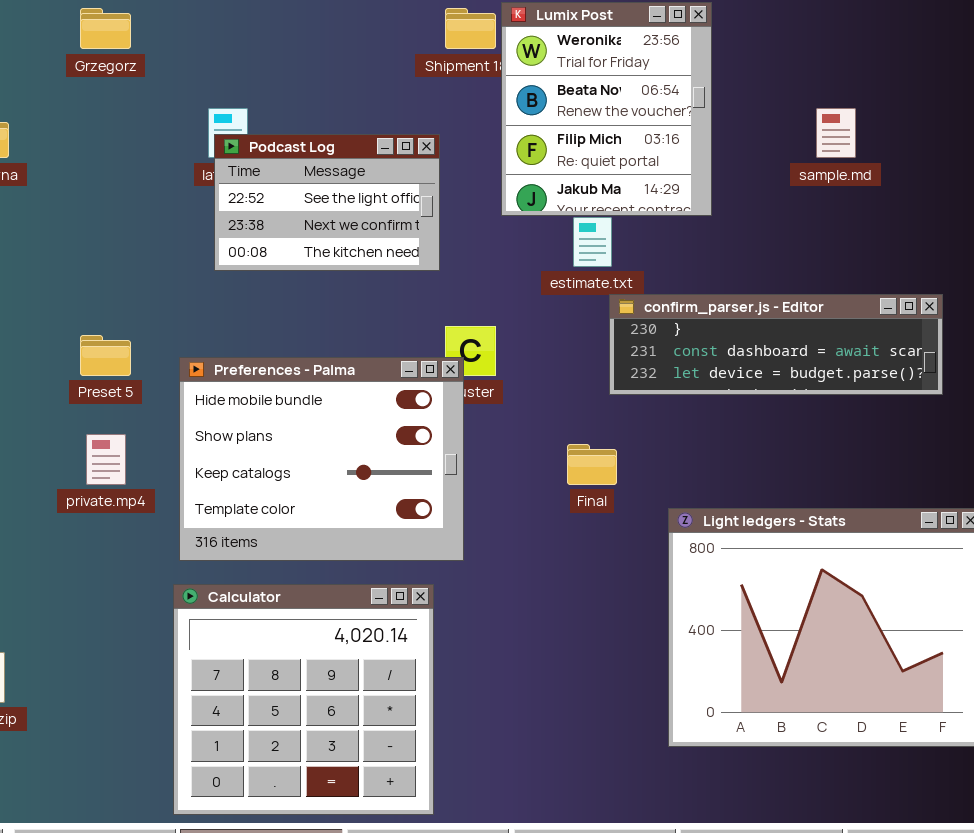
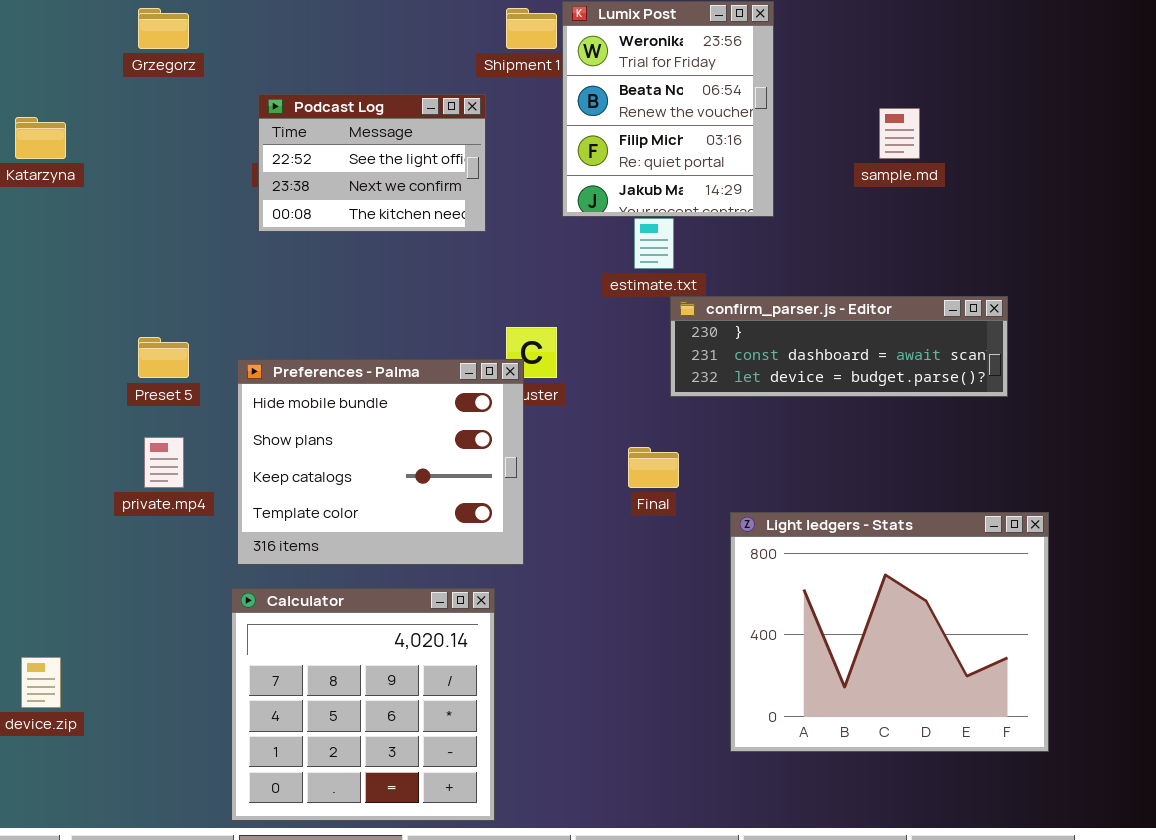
Podcast Log: [214,134,440,271] -> [258,94,486,232], moved

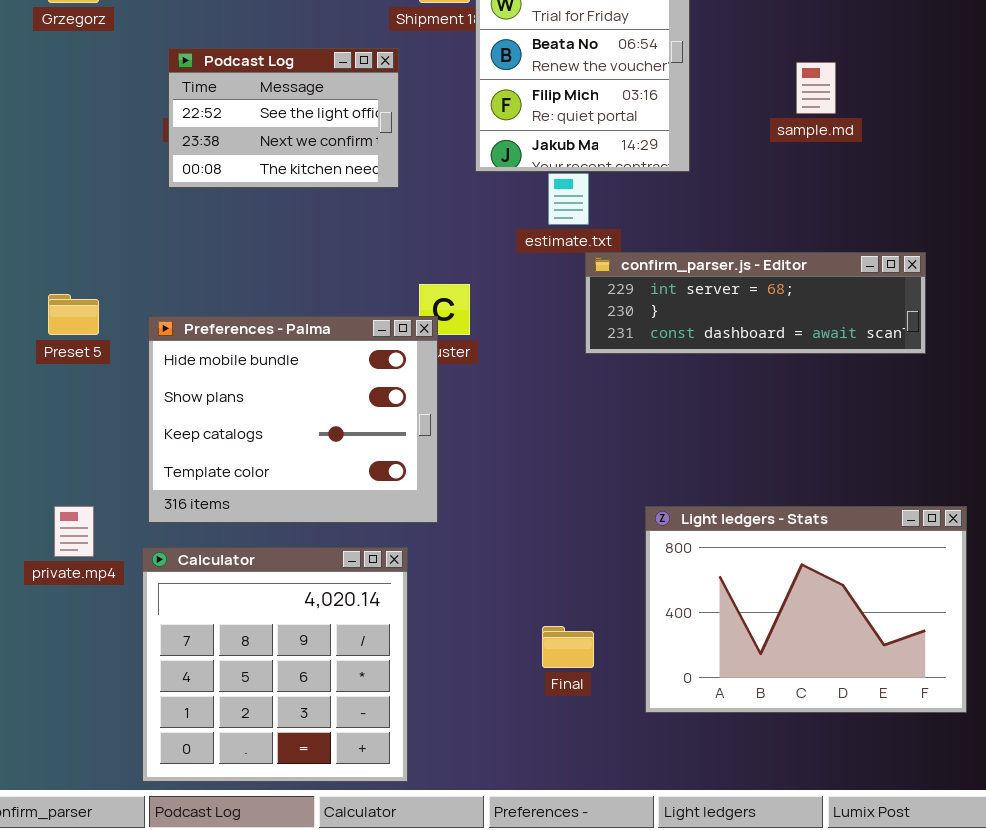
confirm_parser.js - Editor: [670,296,1008,397] -> [585,252,926,354], scrolled up 1 row
private.mp4: [144,437,184,488] -> [54,506,94,557], moved
Final: [628,447,679,488] -> [542,626,594,668], moved
Light ledgers - Stats: [730,512,1049,752] -> [645,506,967,713], resized

